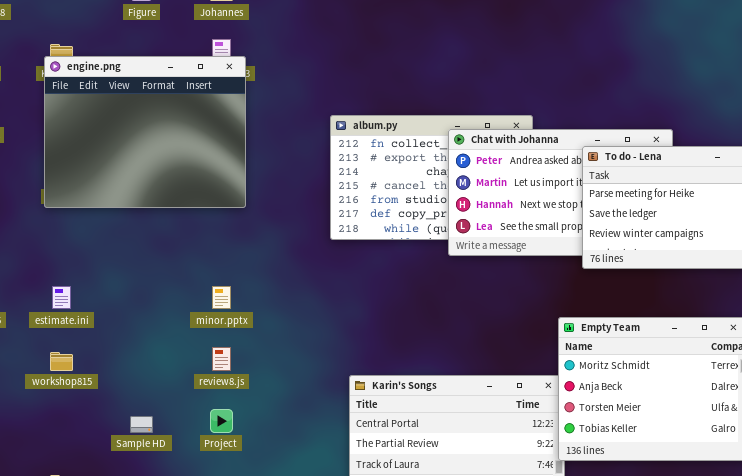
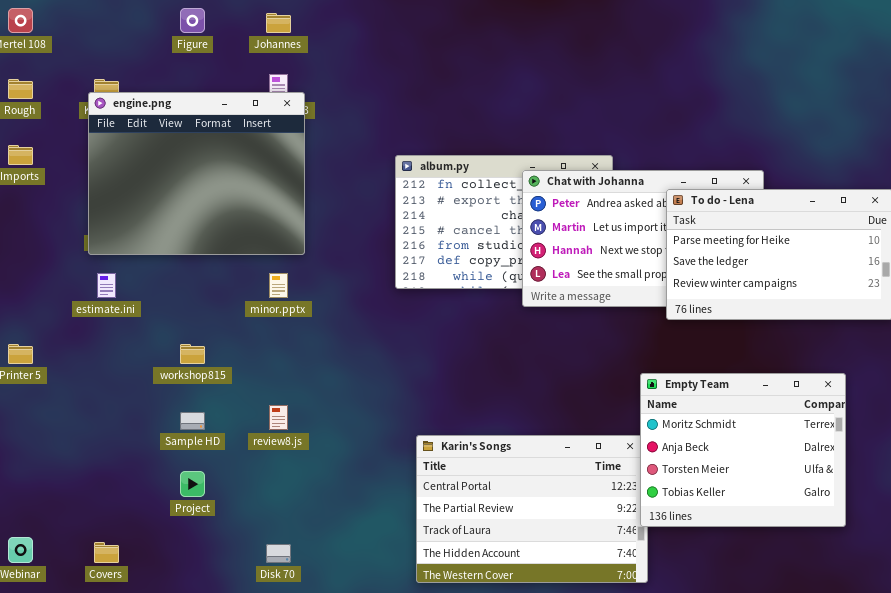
estimate.ini: [52,286,71,309] -> [97,273,116,298], moved
minor.pptx: [212,286,231,309] -> [269,273,288,298], moved
workshop815: [50,352,73,371] -> [180,344,205,364], moved
Project: [210,409,233,433] -> [180,471,205,497], moved
Sample HD: [130,416,153,433] -> [180,412,205,430], moved

